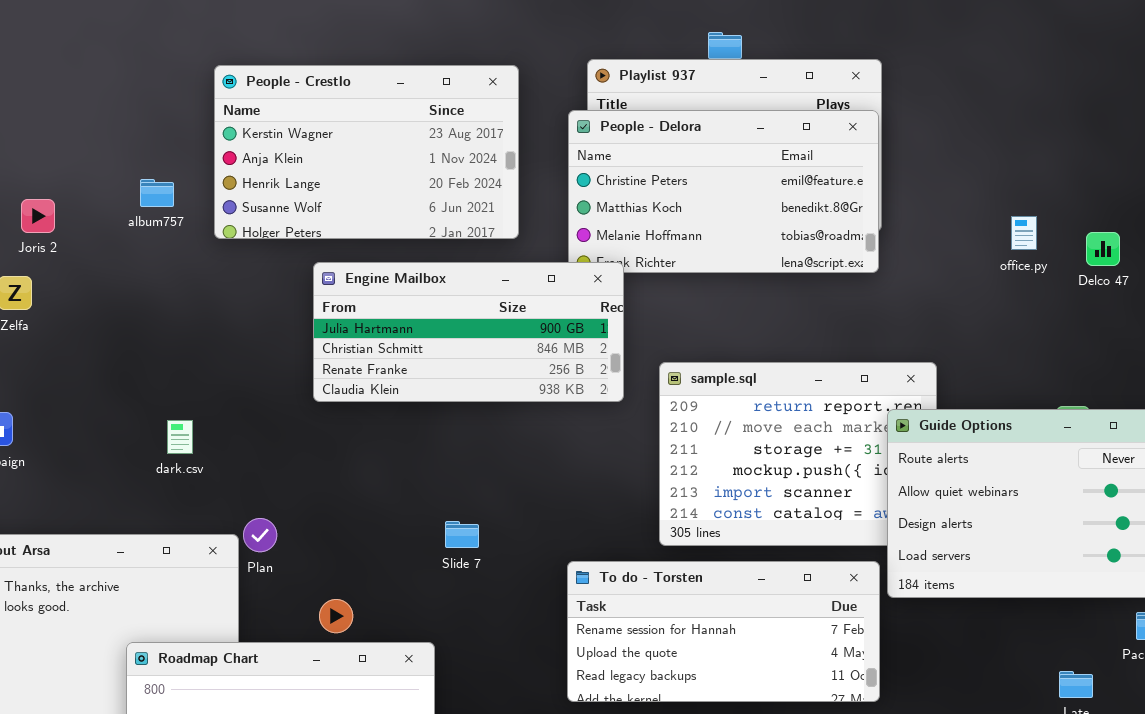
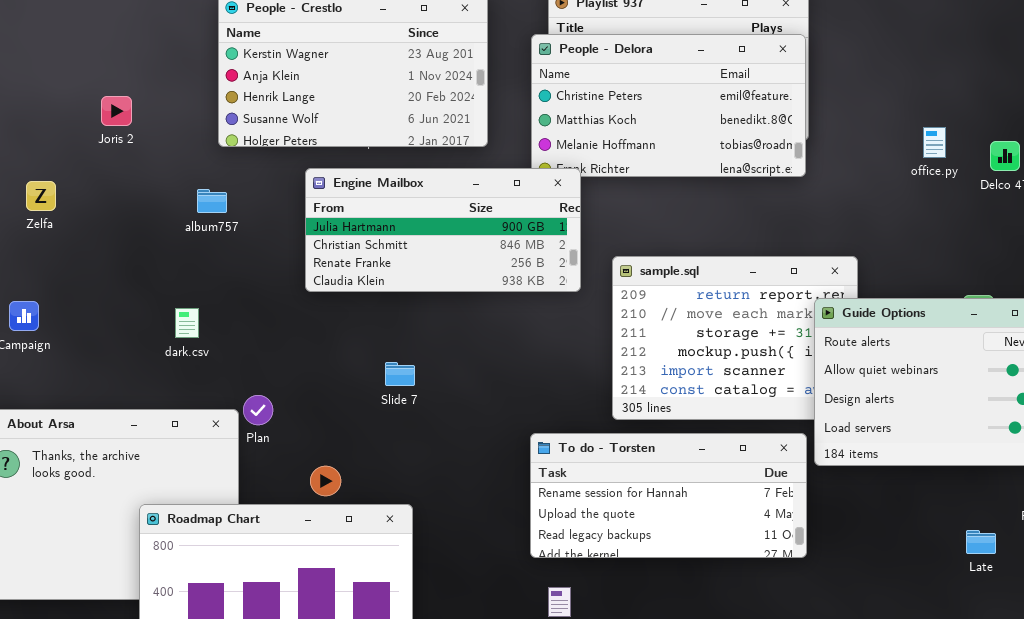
album757: [140,179,174,207] -> [197,189,227,213], moved
Joris 2: [21,199,55,233] -> [101,96,132,126], moved
Slide 7: [445,521,479,548] -> [385,362,415,386], moved

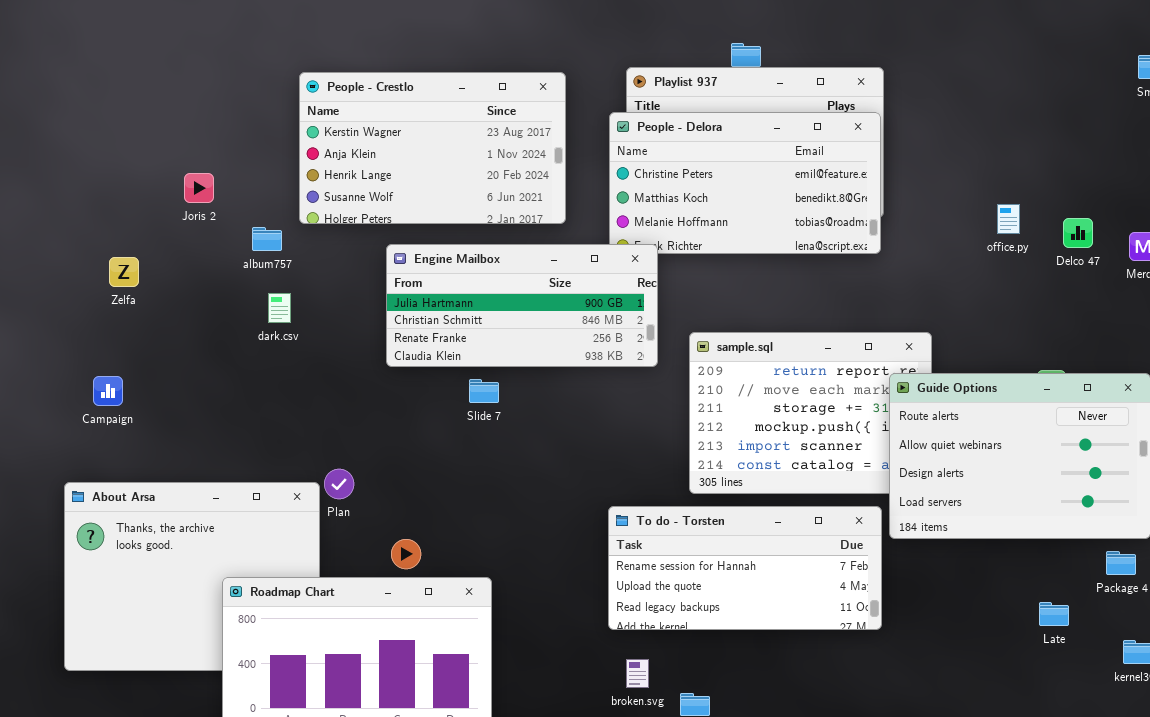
album757: [197,189,227,213] -> [252,227,282,251], moved
dark.csv: [175,308,199,338] -> [268,293,291,323], moved
Slide 7: [385,362,415,386] -> [469,379,499,403], moved

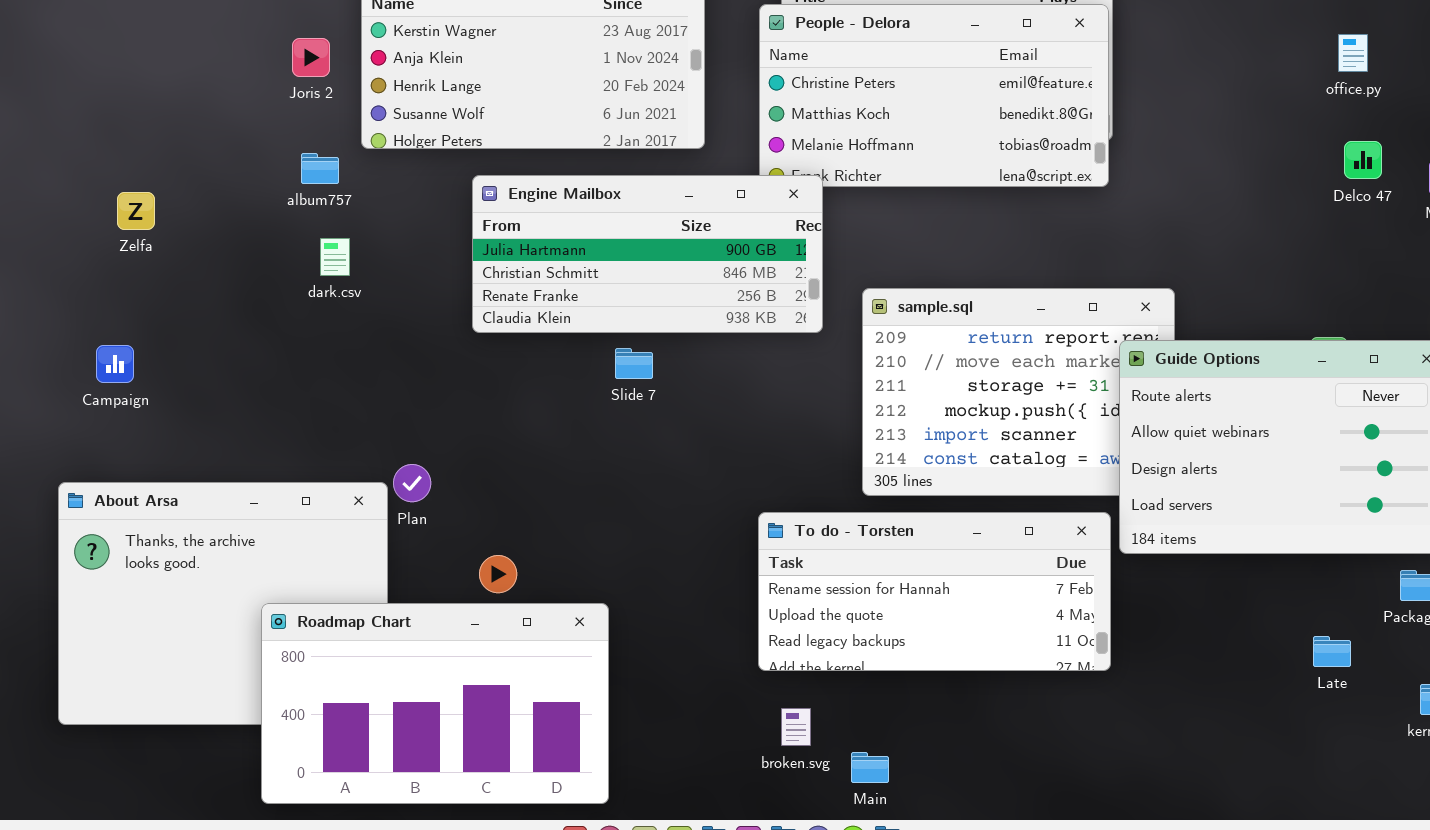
Joris 2: [184,173,214,203] -> [292,38,330,77], moved
office.py: [997,204,1020,234] -> [1338,34,1368,72], moved
Slide 7: [469,379,499,403] -> [615,348,653,379], moved

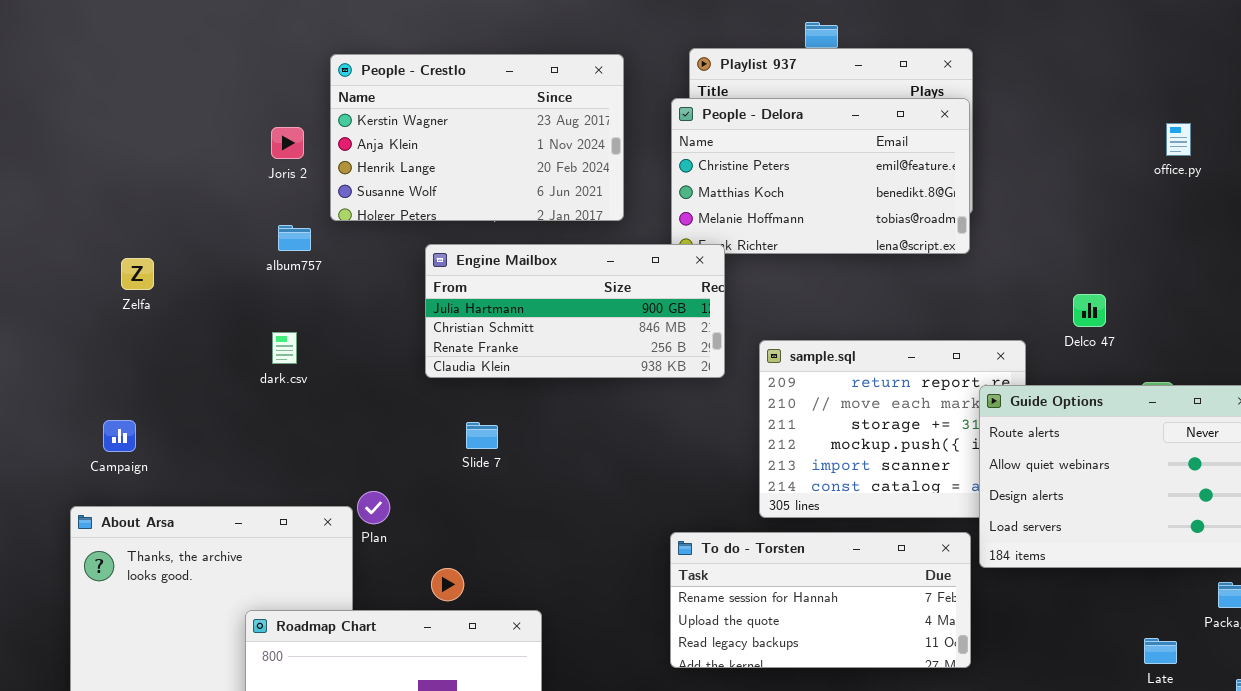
Delco 47: [1344,141,1382,179] -> [1073,294,1106,327], moved
dark.csv: [320,238,350,276] -> [272,332,297,364], moved
Campaign: [96,345,134,383] -> [103,420,136,452], moved
Slide 7: [615,348,653,379] -> [466,422,498,449], moved

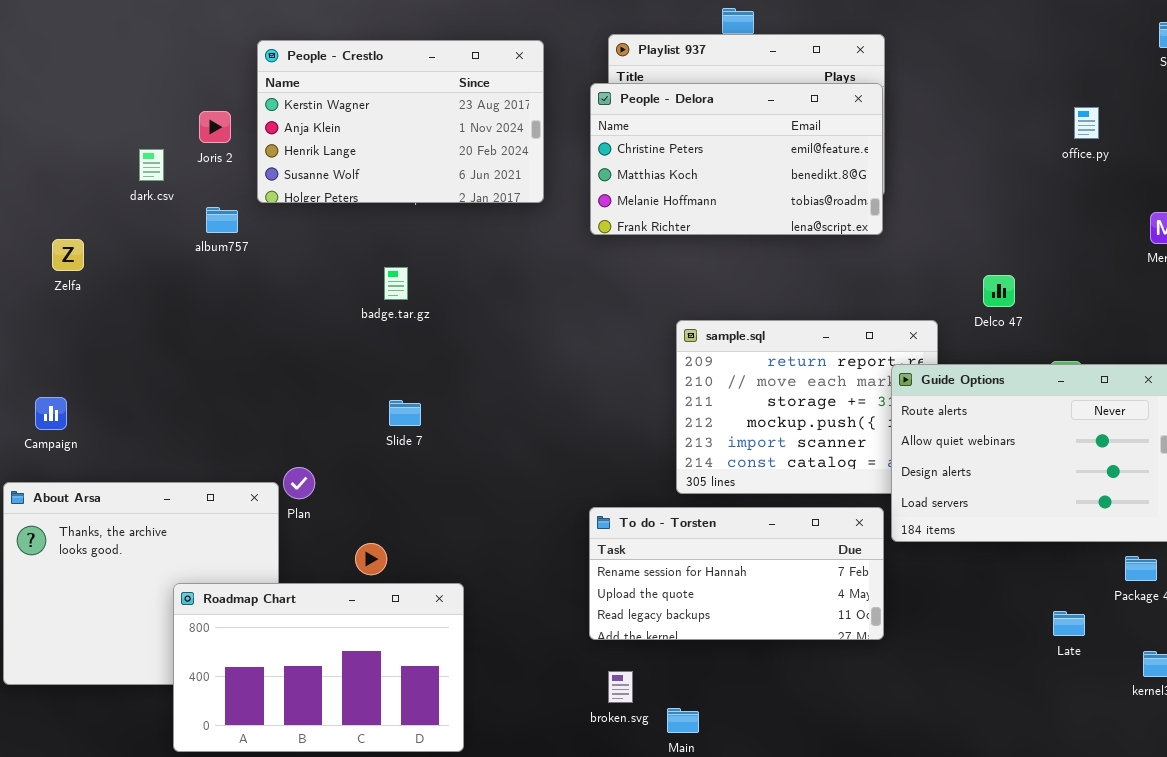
Engine Mailbox: [425,244,725,378] -> none, closed
dark.csv: [272,332,297,364] -> [139,149,164,181], moved

